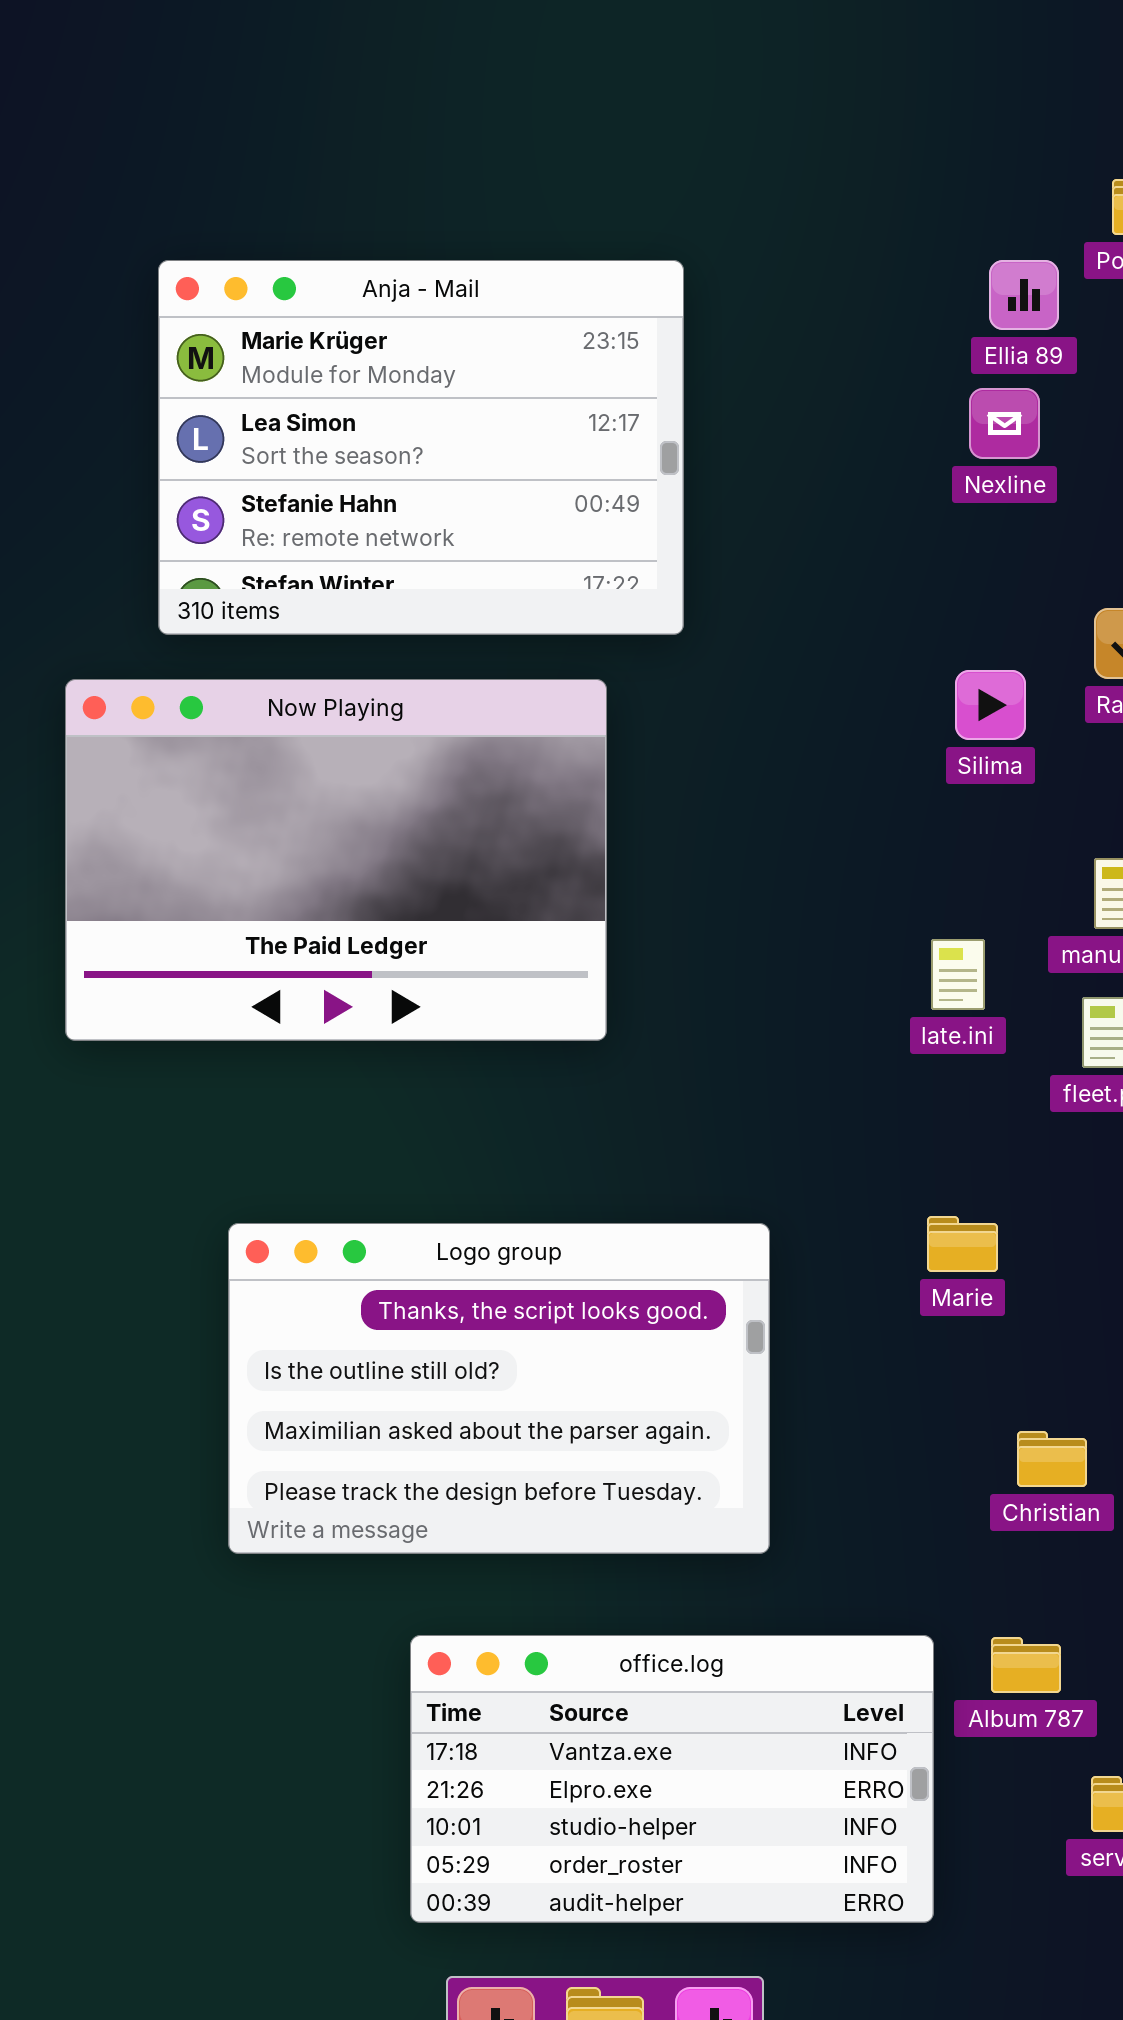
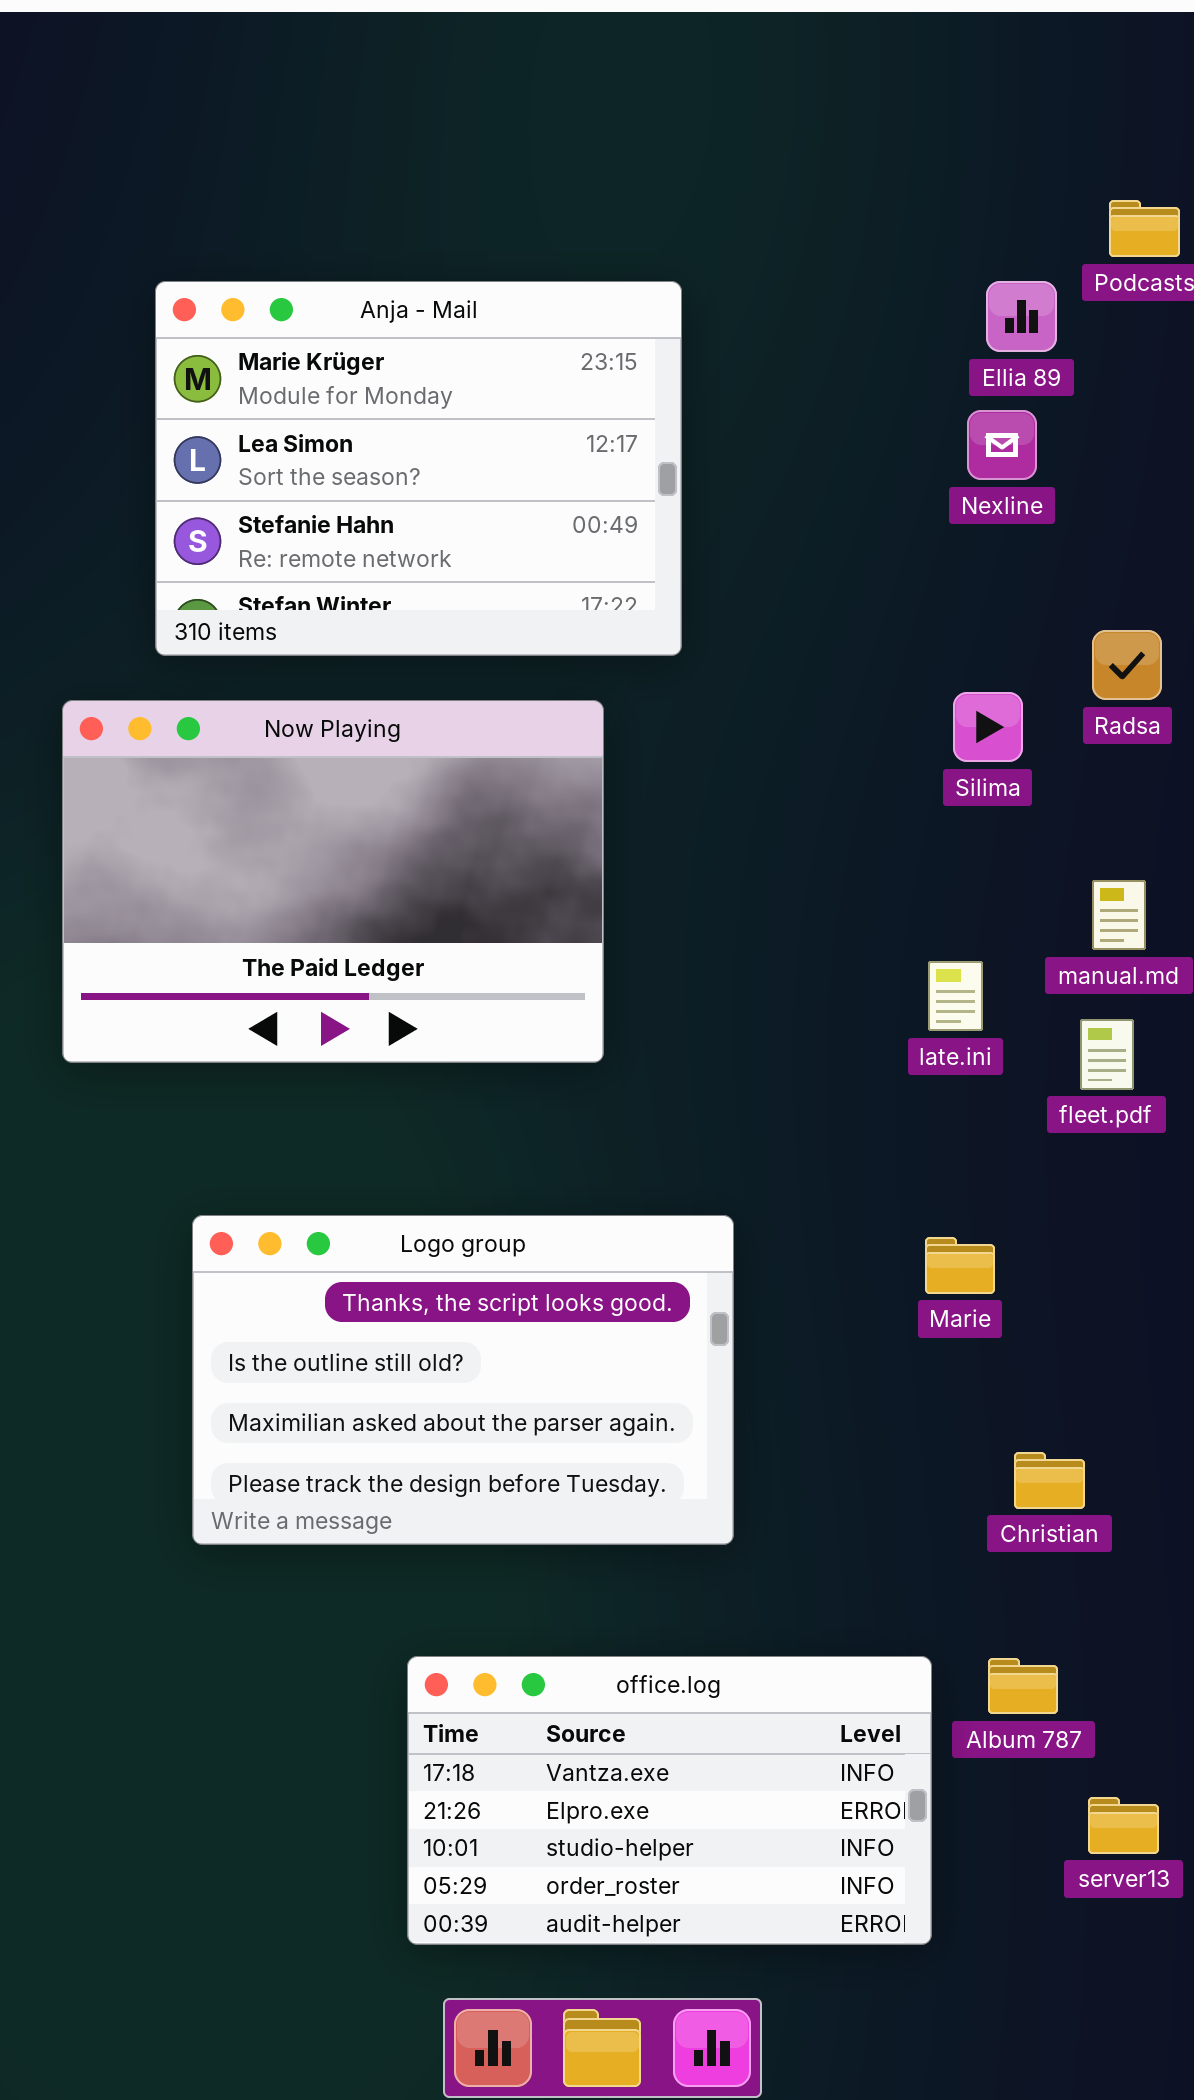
Logo group: [228,1223,770,1554] -> [192,1215,734,1545], moved

